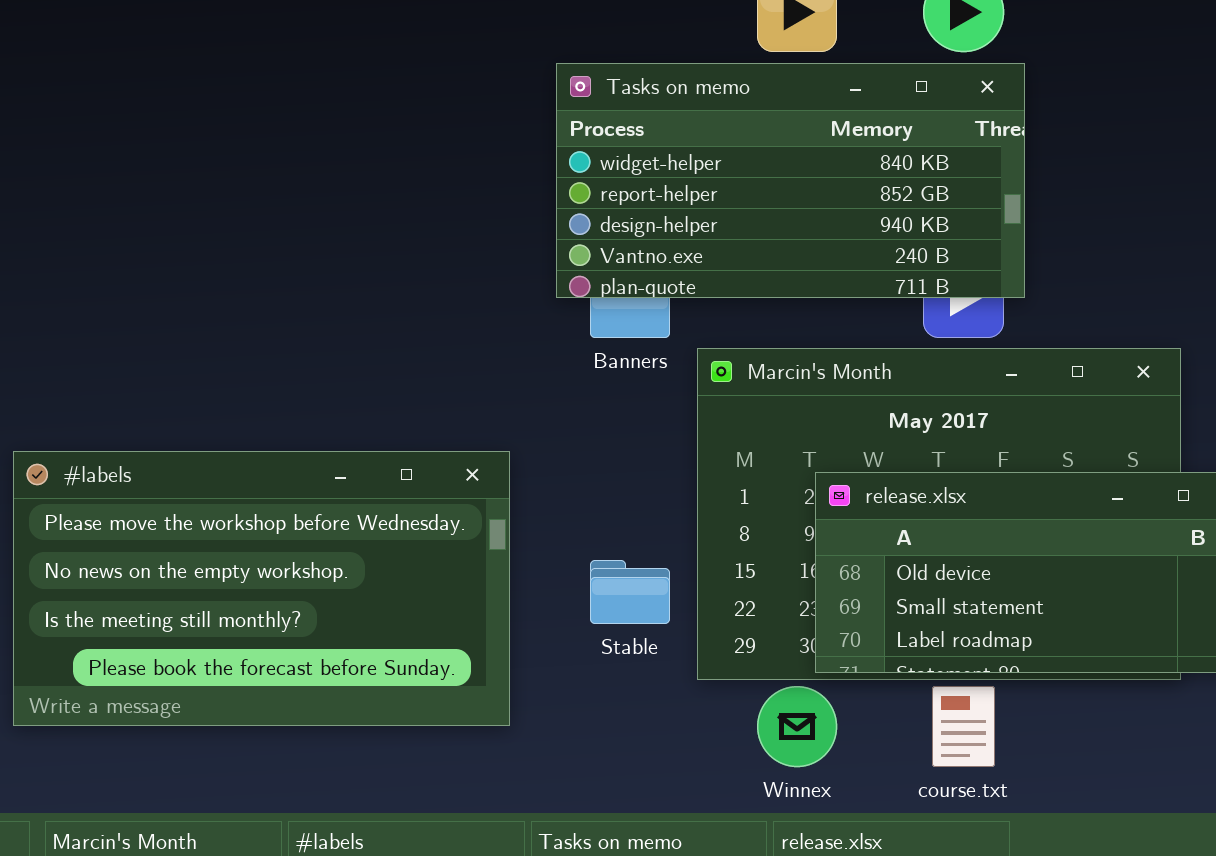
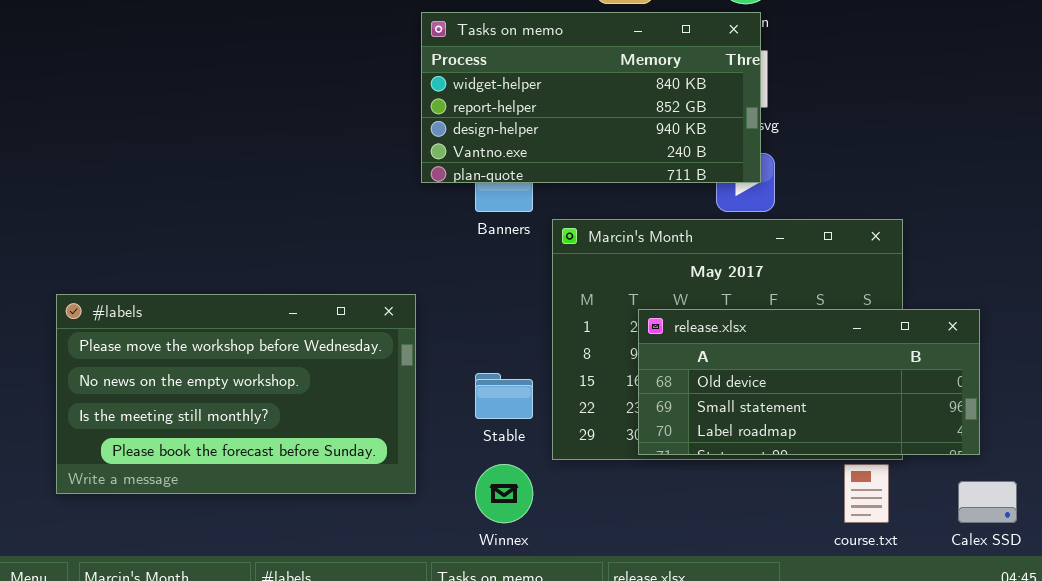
Tasks on memo: [556,63,1025,298] -> [421,12,761,183], moved
Winnex: [757,686,837,767] -> [475,464,533,523], moved
course.txt: [932,686,995,767] -> [844,464,889,523], moved

